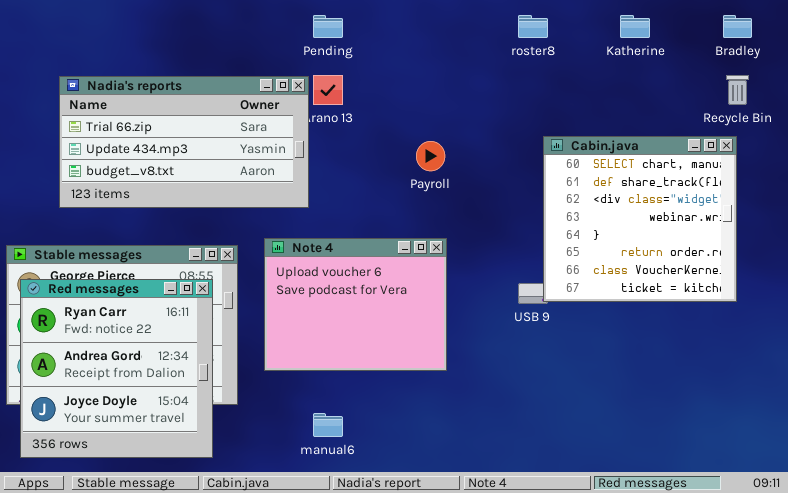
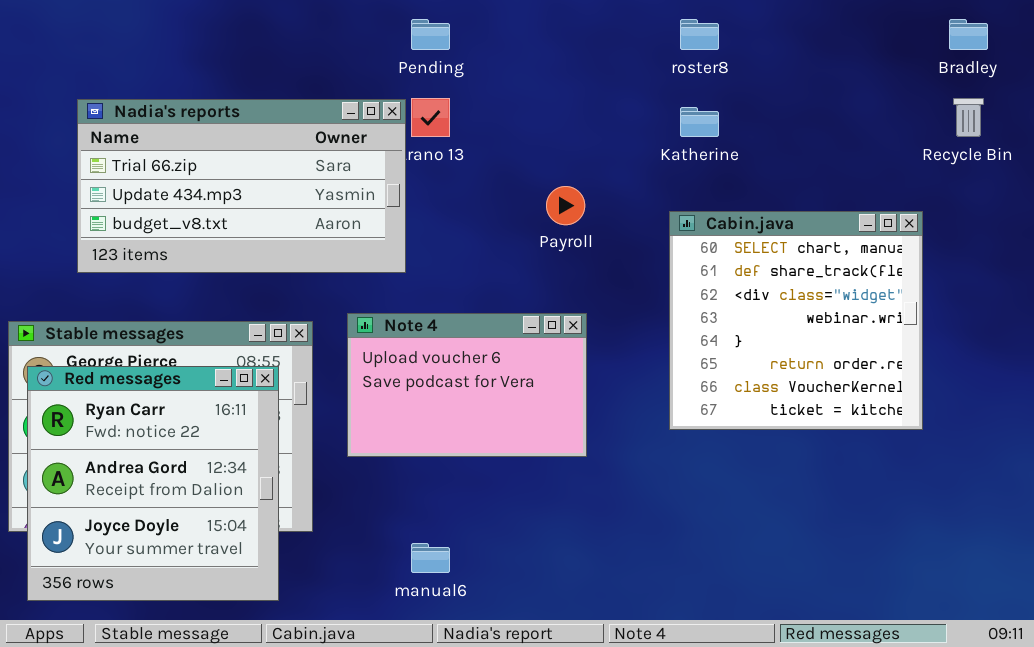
Katherine: [620,15,650,38] -> [680,107,719,137], moved
Cabin.java: [543,136,737,302] -> [669,211,923,430], moved
Note 4: [264,238,447,371] -> [347,313,587,457], resized

